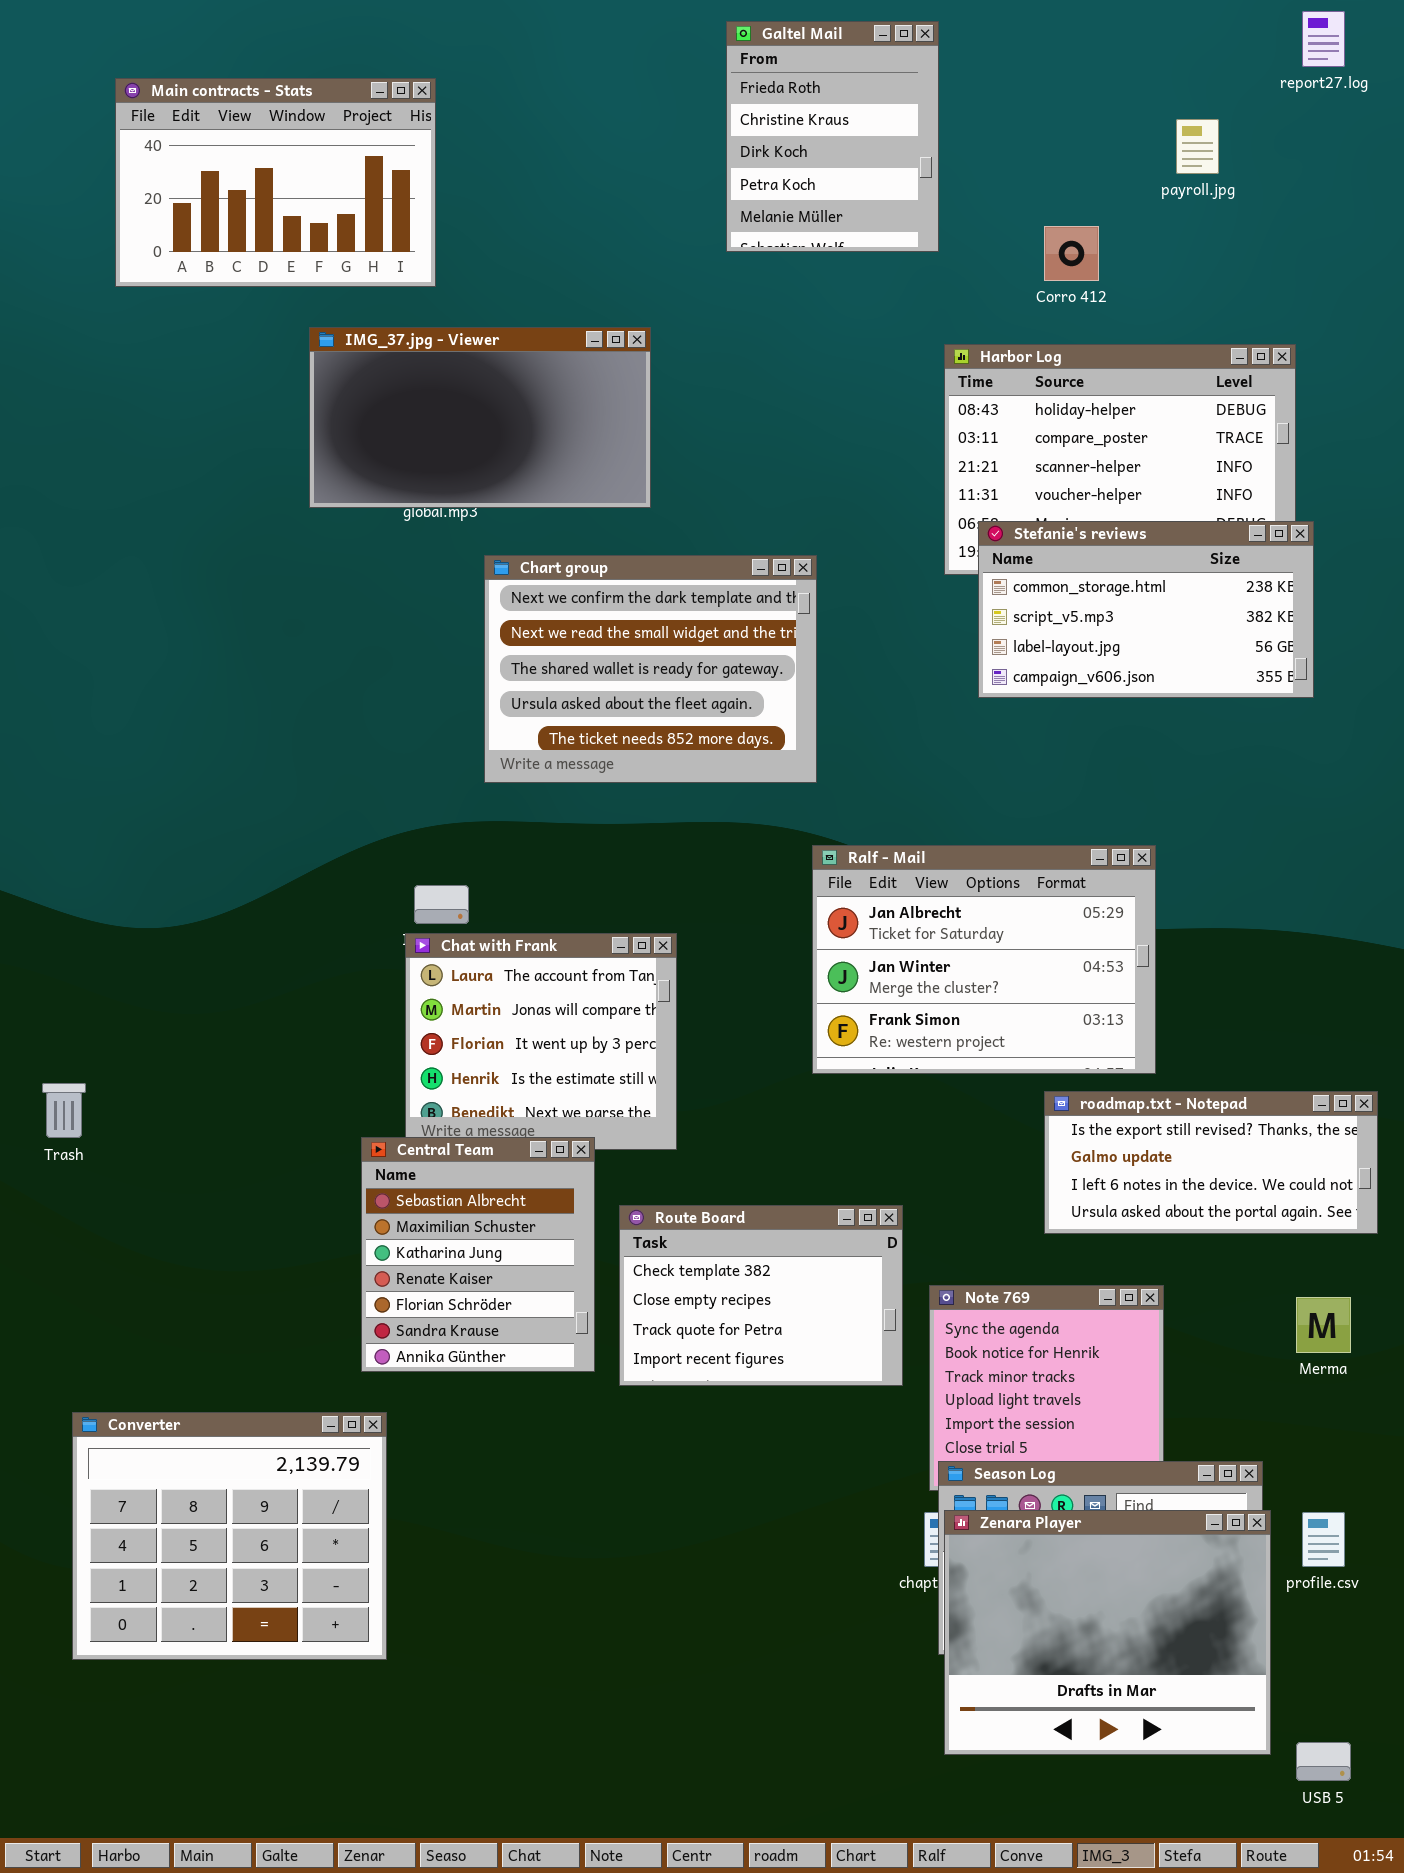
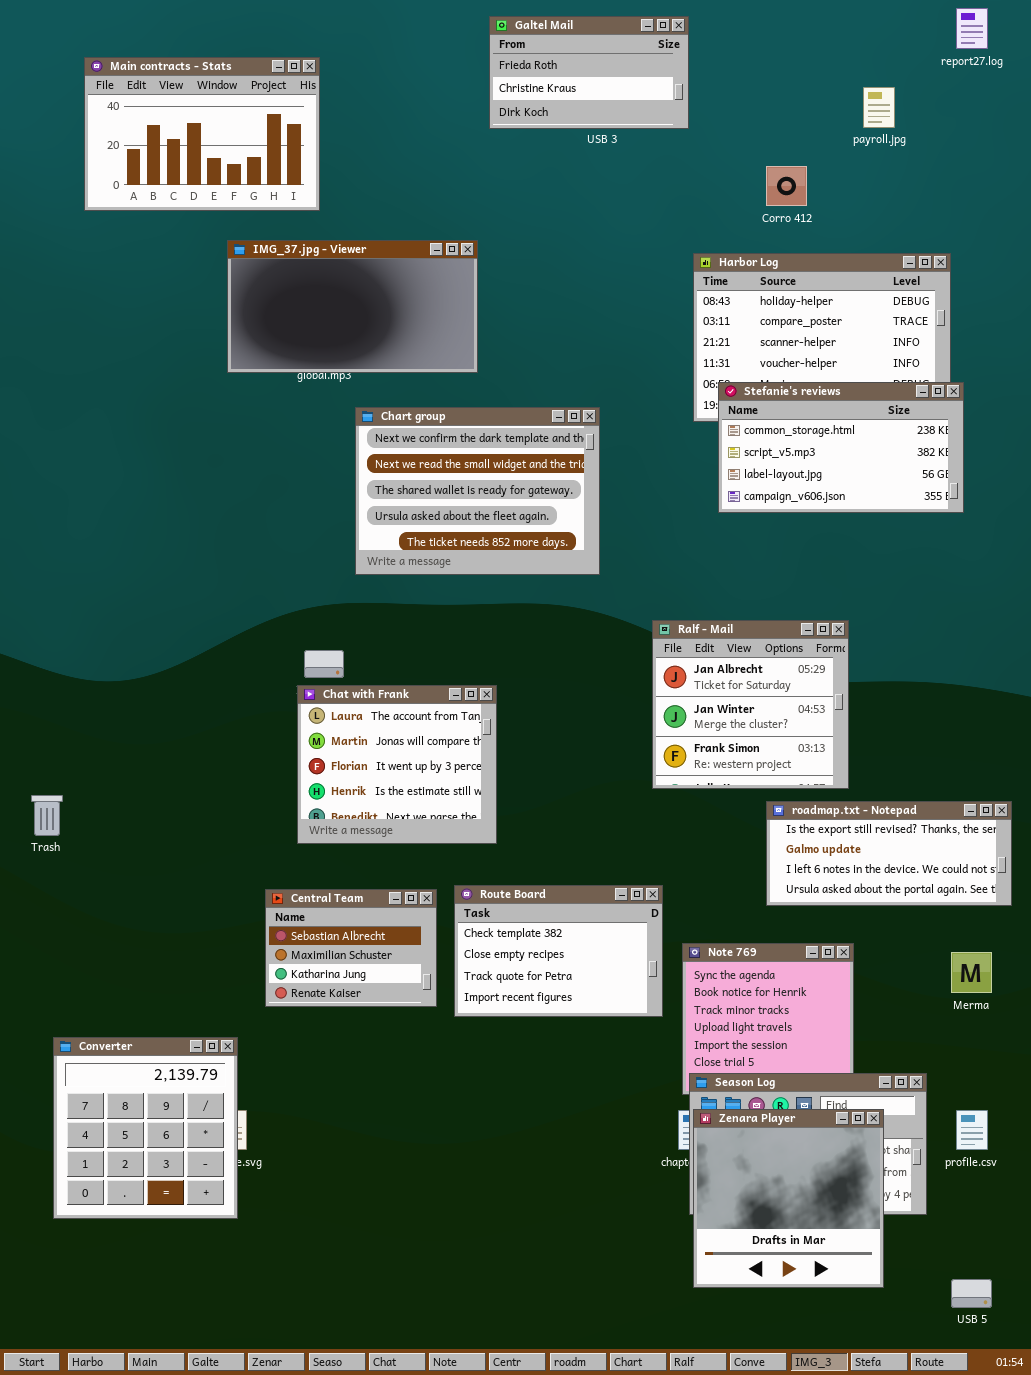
Galtel Mail: [726,21,939,252] -> [489,16,689,129], resized
Ralf - Mail: [812,845,1156,1074] -> [652,620,849,789], resized
Central Team: [361,1137,595,1372] -> [265,889,437,1007], resized
Converter: [72,1412,387,1660] -> [53,1037,238,1219], resized
Zenara Player: [944,1510,1271,1755] -> [693,1109,884,1288], resized

